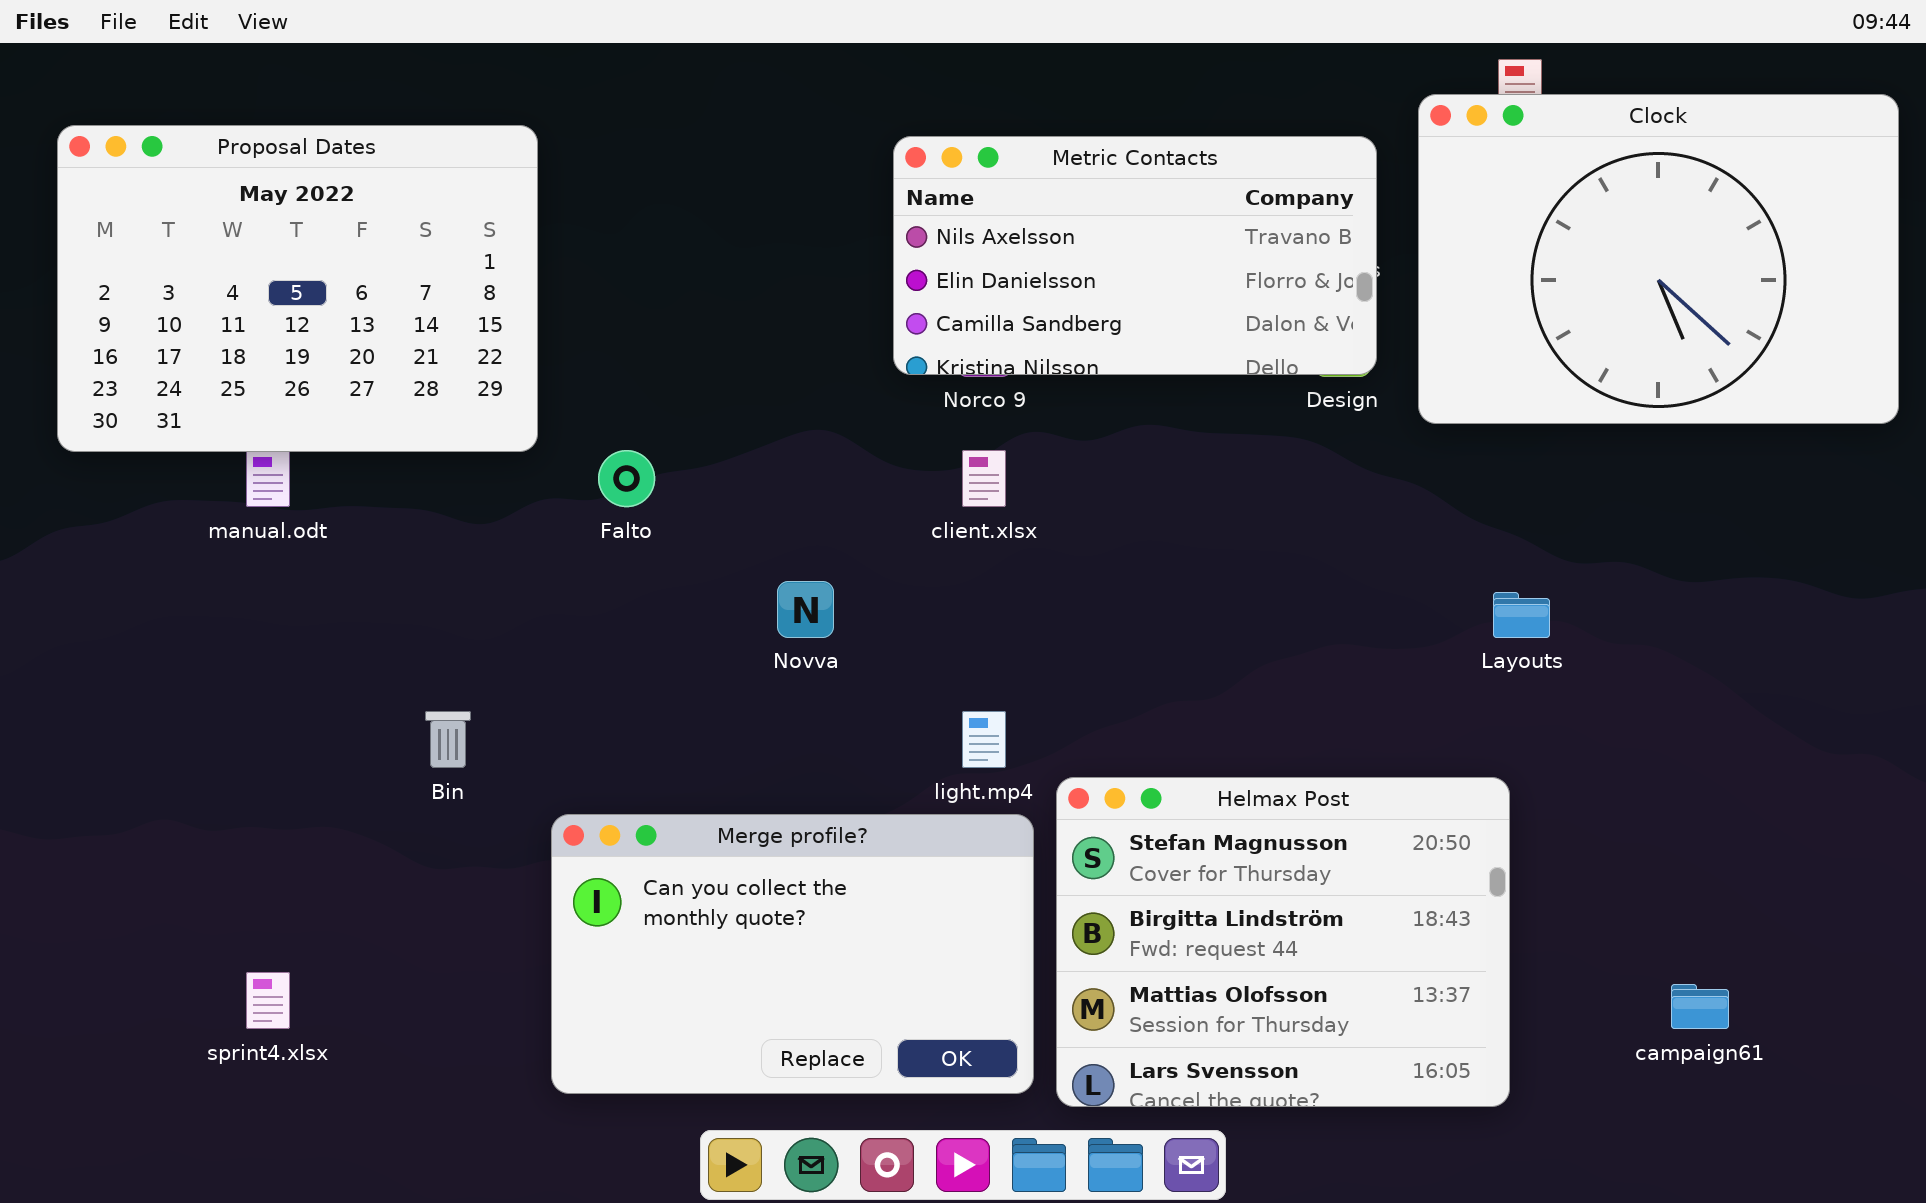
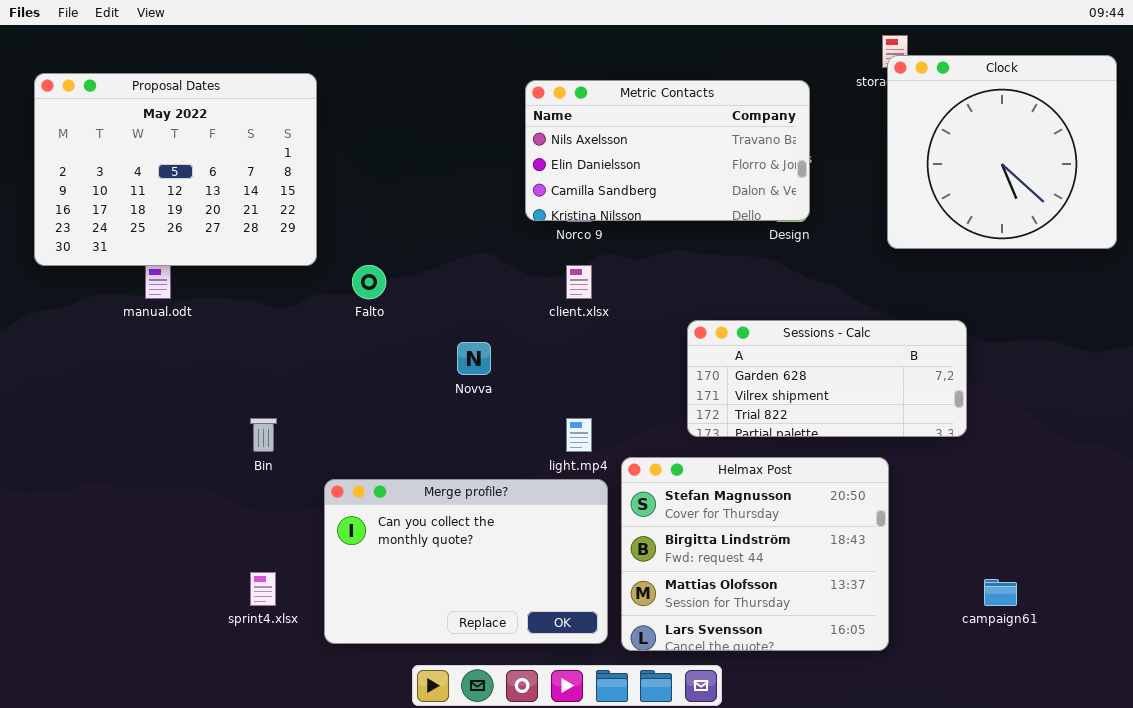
Clock: [1418,94,1899,424] -> [887,55,1117,249], resized
Sessions - Calc: none -> [687,320,967,437], opened
sprint4.xlsx: [246,972,290,1029] -> [250,572,276,606], moved

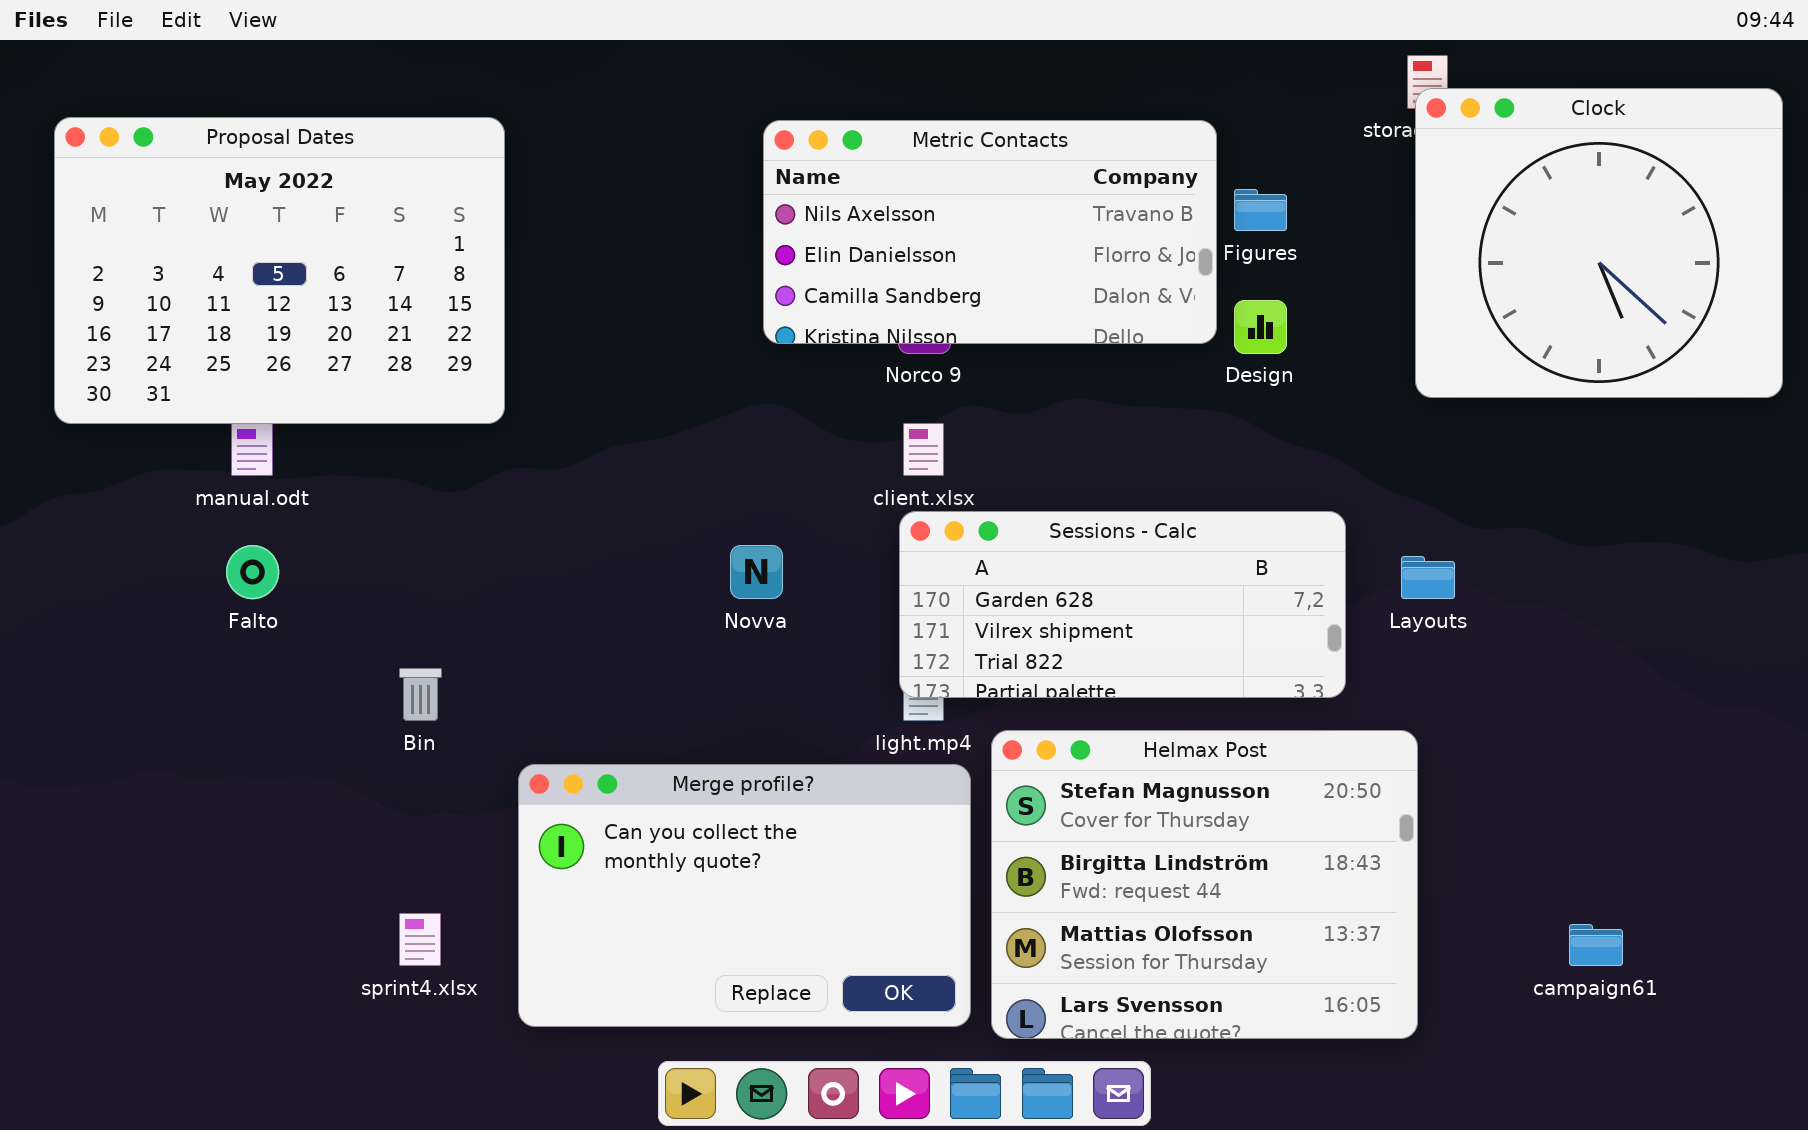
Metric Contacts: [525,80,810,221] -> [763,120,1217,344], moved
Falto: [352,265,386,299] -> [226,545,279,599], moved
Sessions - Calc: [687,320,967,437] -> [899,511,1346,698], moved

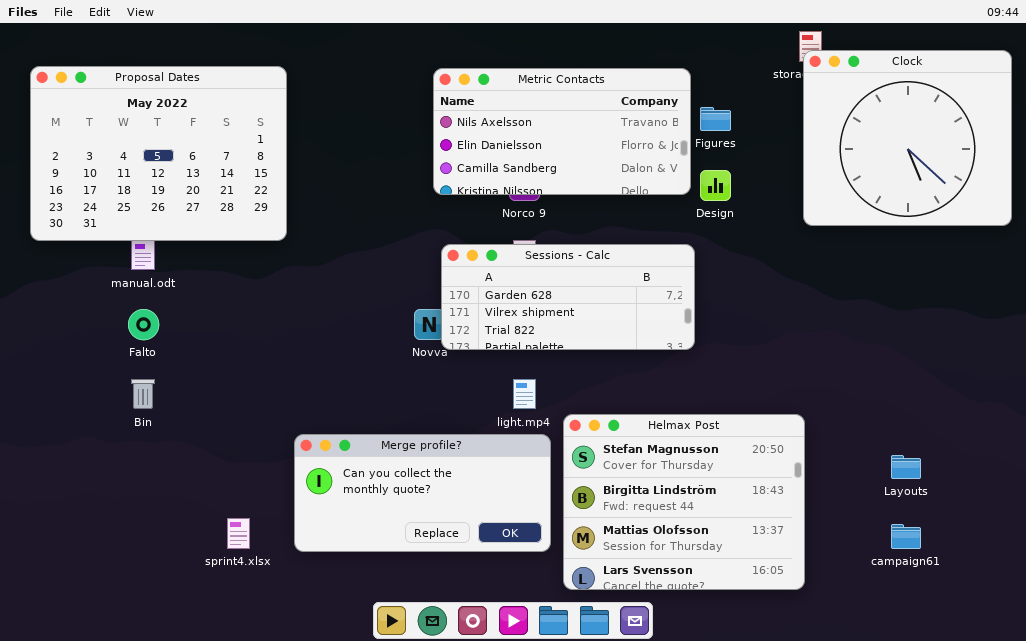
Sessions - Calc: [899,511,1346,698] -> [441,244,695,350], moved
Layouts: [1401,556,1455,599] -> [891,455,921,479], moved
Bin: [399,668,442,721] -> [131,379,155,409], moved
Merge profile?: [518,764,971,1027] -> [294,434,551,552], resized

